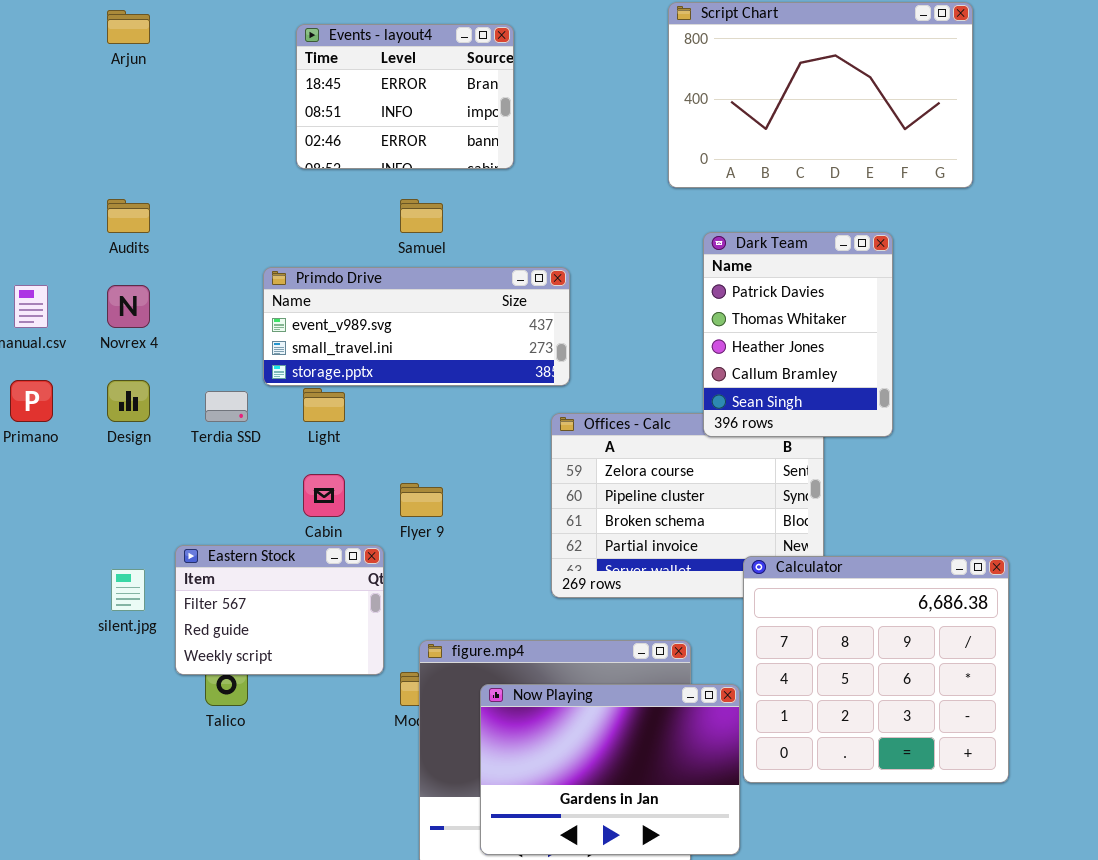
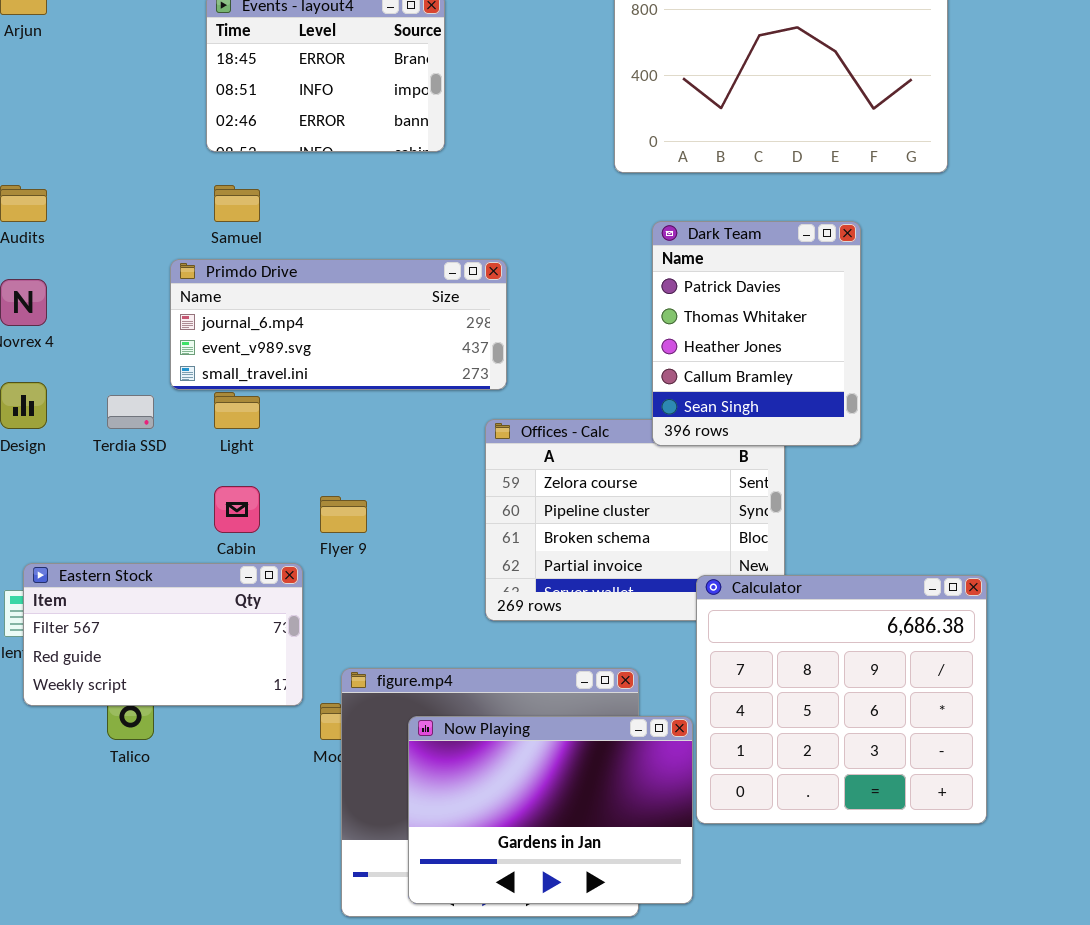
Samuel: [400,199,443,233] -> [214,185,260,222], moved
Primdo Drive: [263,267,570,386] -> [170,259,507,390], scrolled up 1 row
Eastern Stock: [175,545,384,675] -> [23,563,303,706], resized

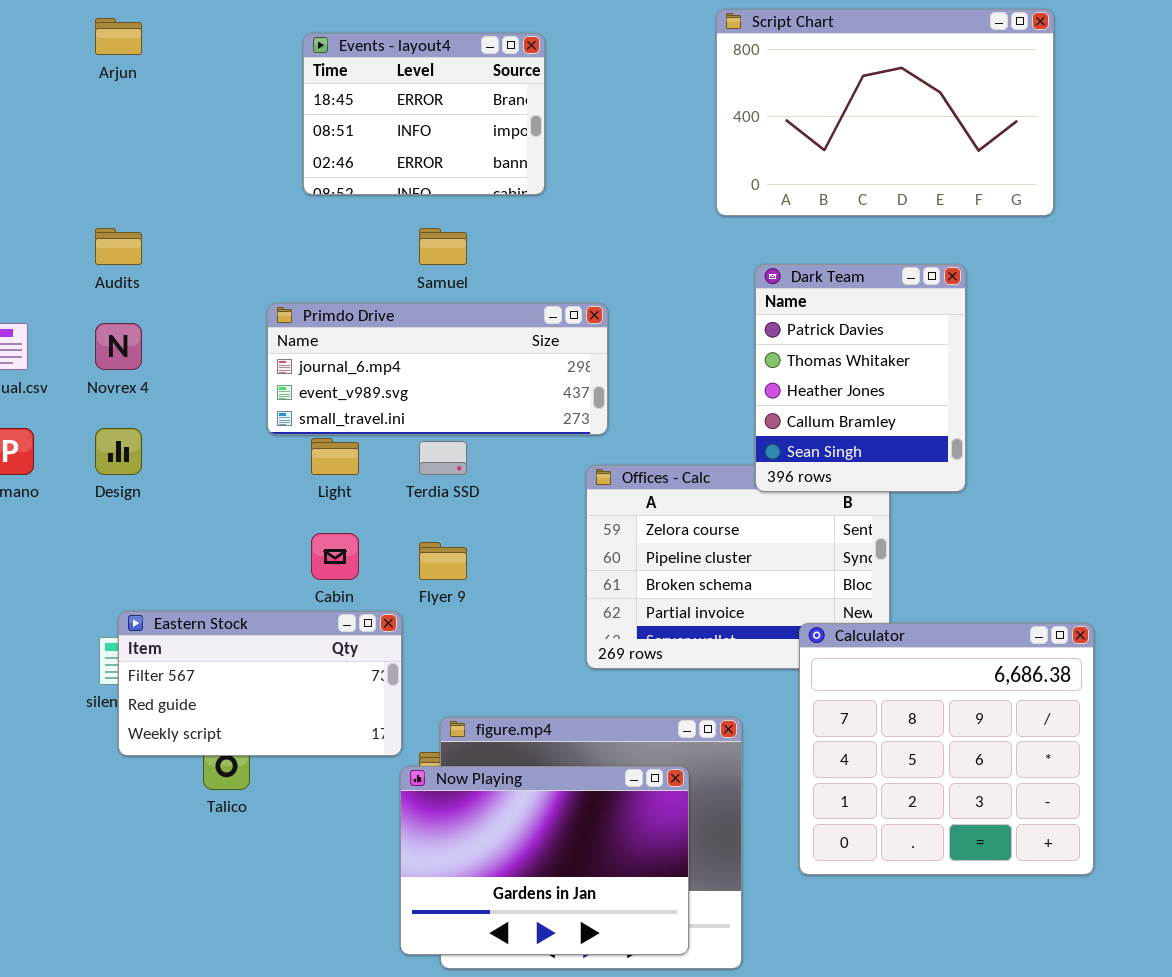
Samuel: [214,185,260,222] -> [419,228,467,265], moved
Terdia SSD: [107,395,154,429] -> [419,441,467,475], moved
Now Playing: [408,716,693,904] -> [400,766,689,955], moved

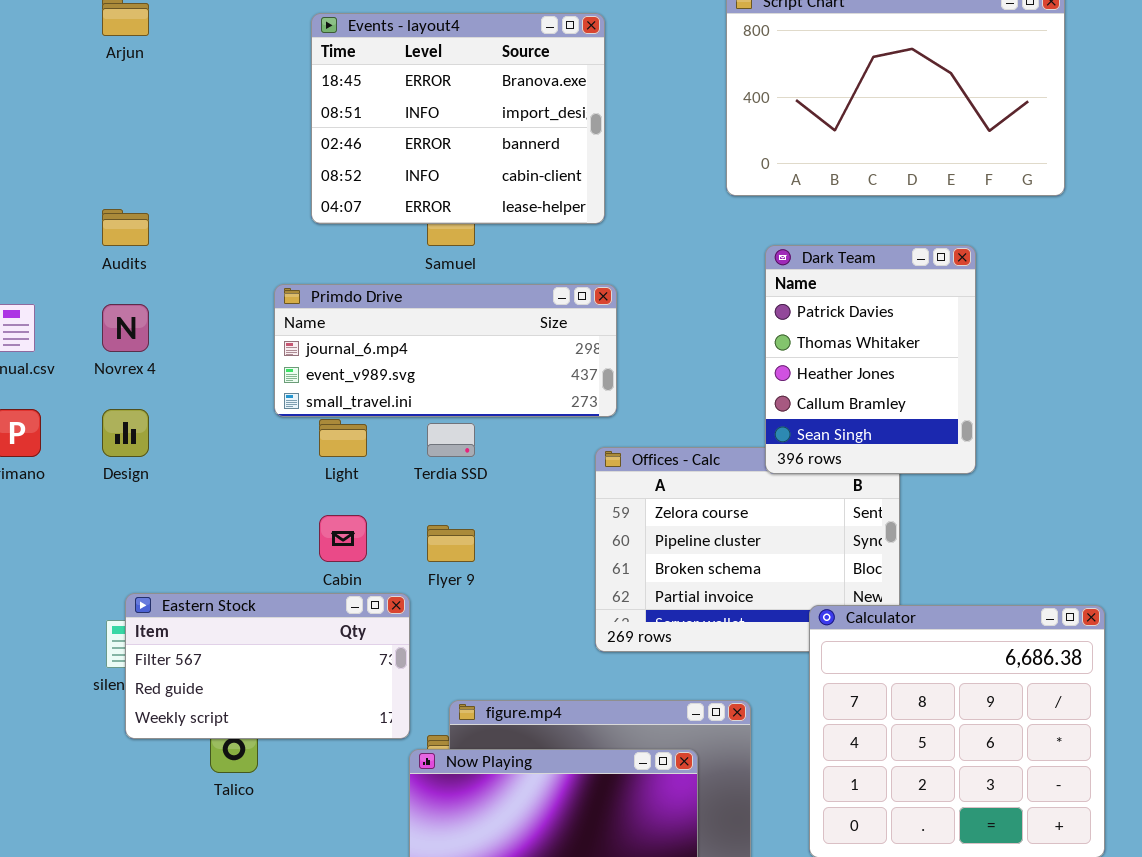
Events - layout4: [303,33,545,195] -> [311,13,605,224], resized

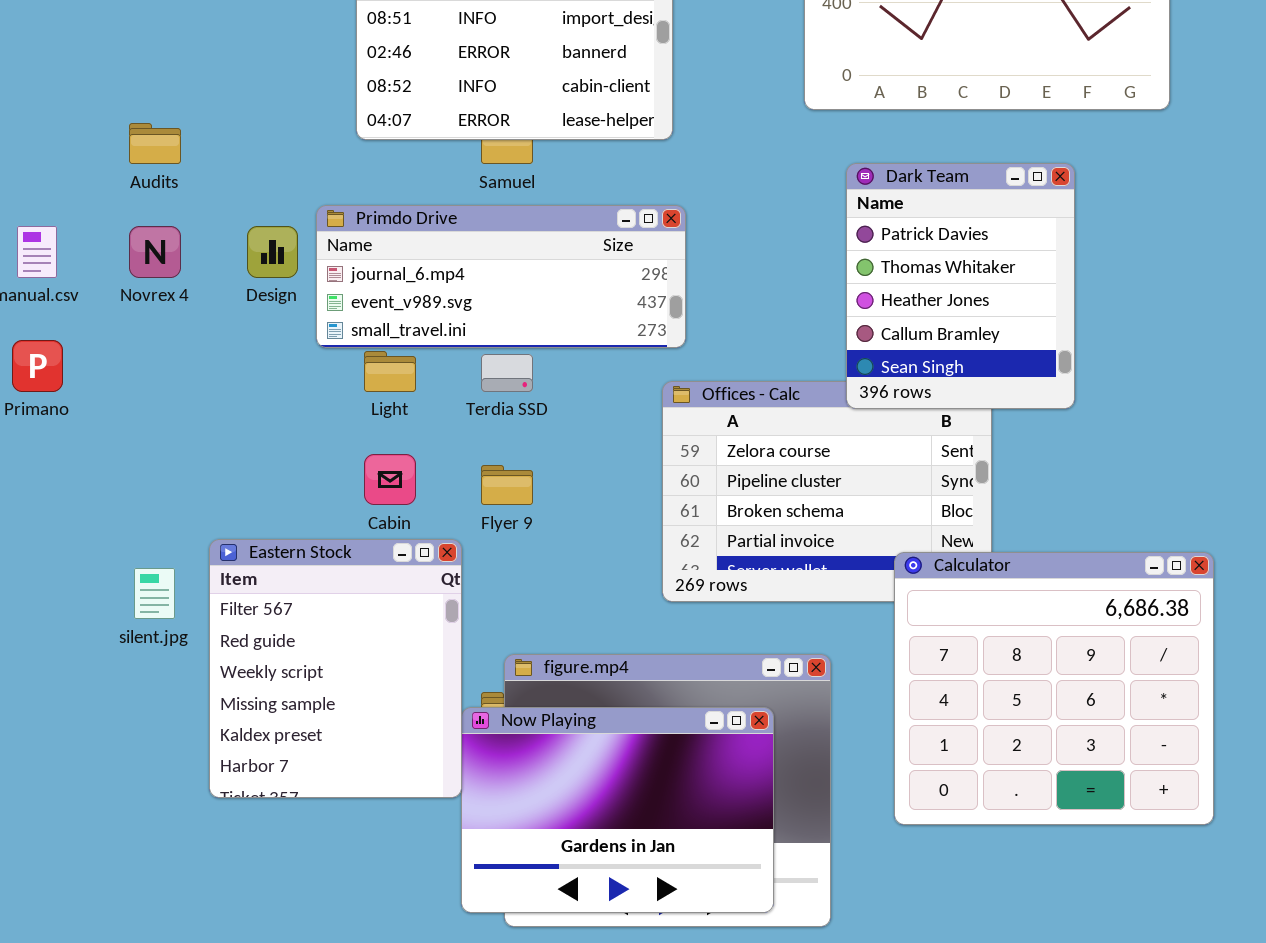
Design: [102,409,149,457] -> [247,226,298,278], moved
Eastern Stock: [125,593,410,739] -> [209,539,462,798], resized

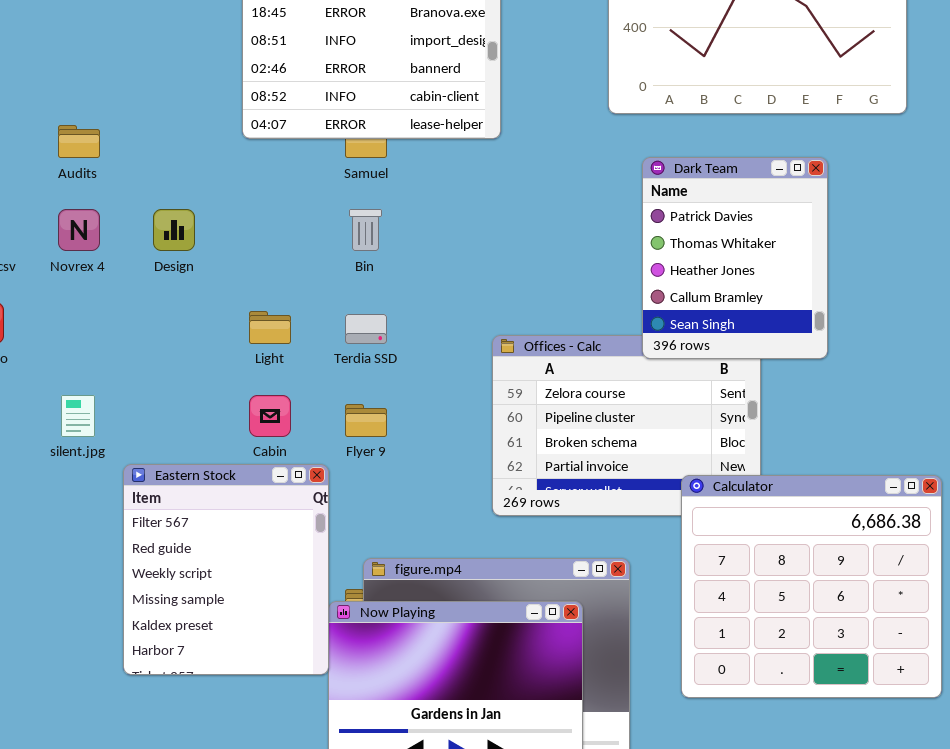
Primdo Drive: [316,205,686,348] -> none, closed
silent.jpg: [134,568,175,619] -> [61,395,95,437], moved

